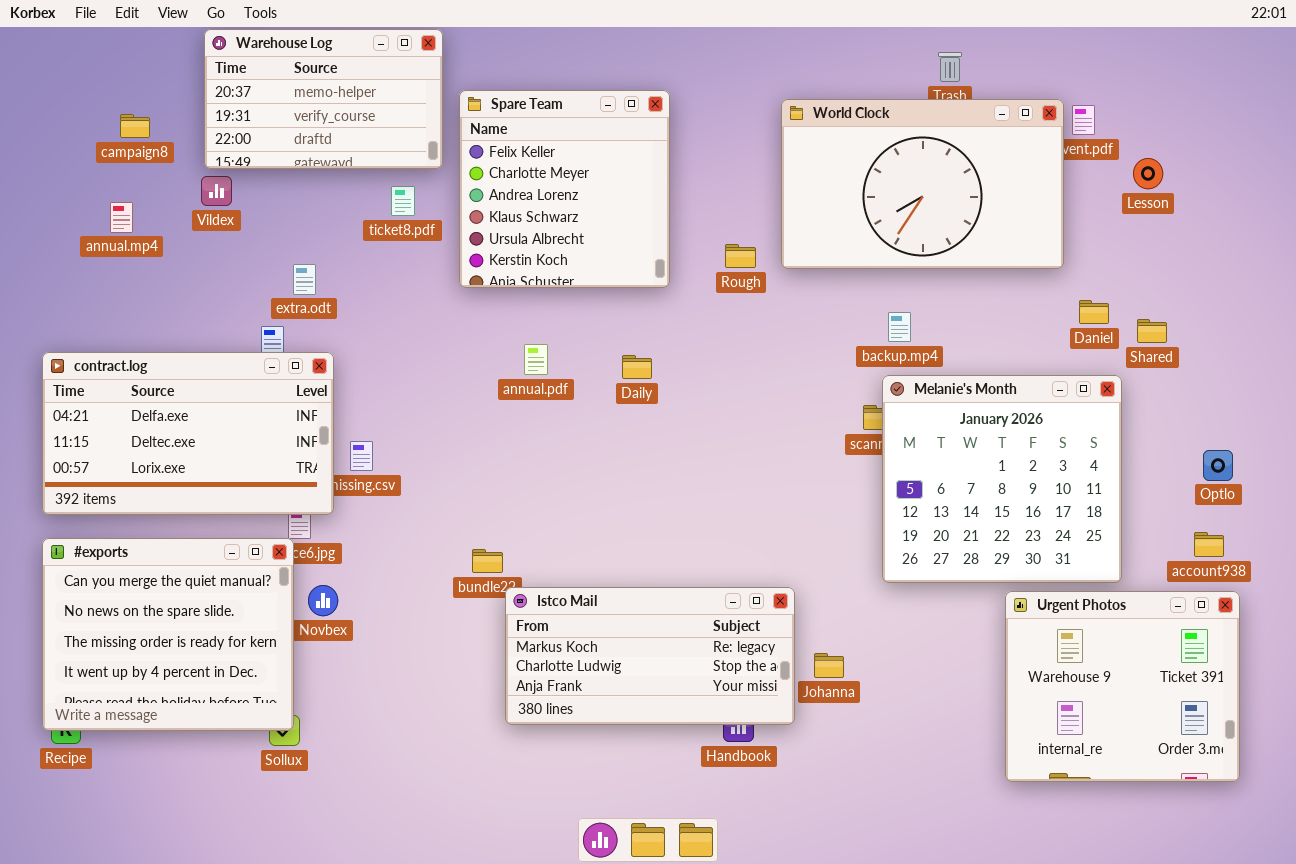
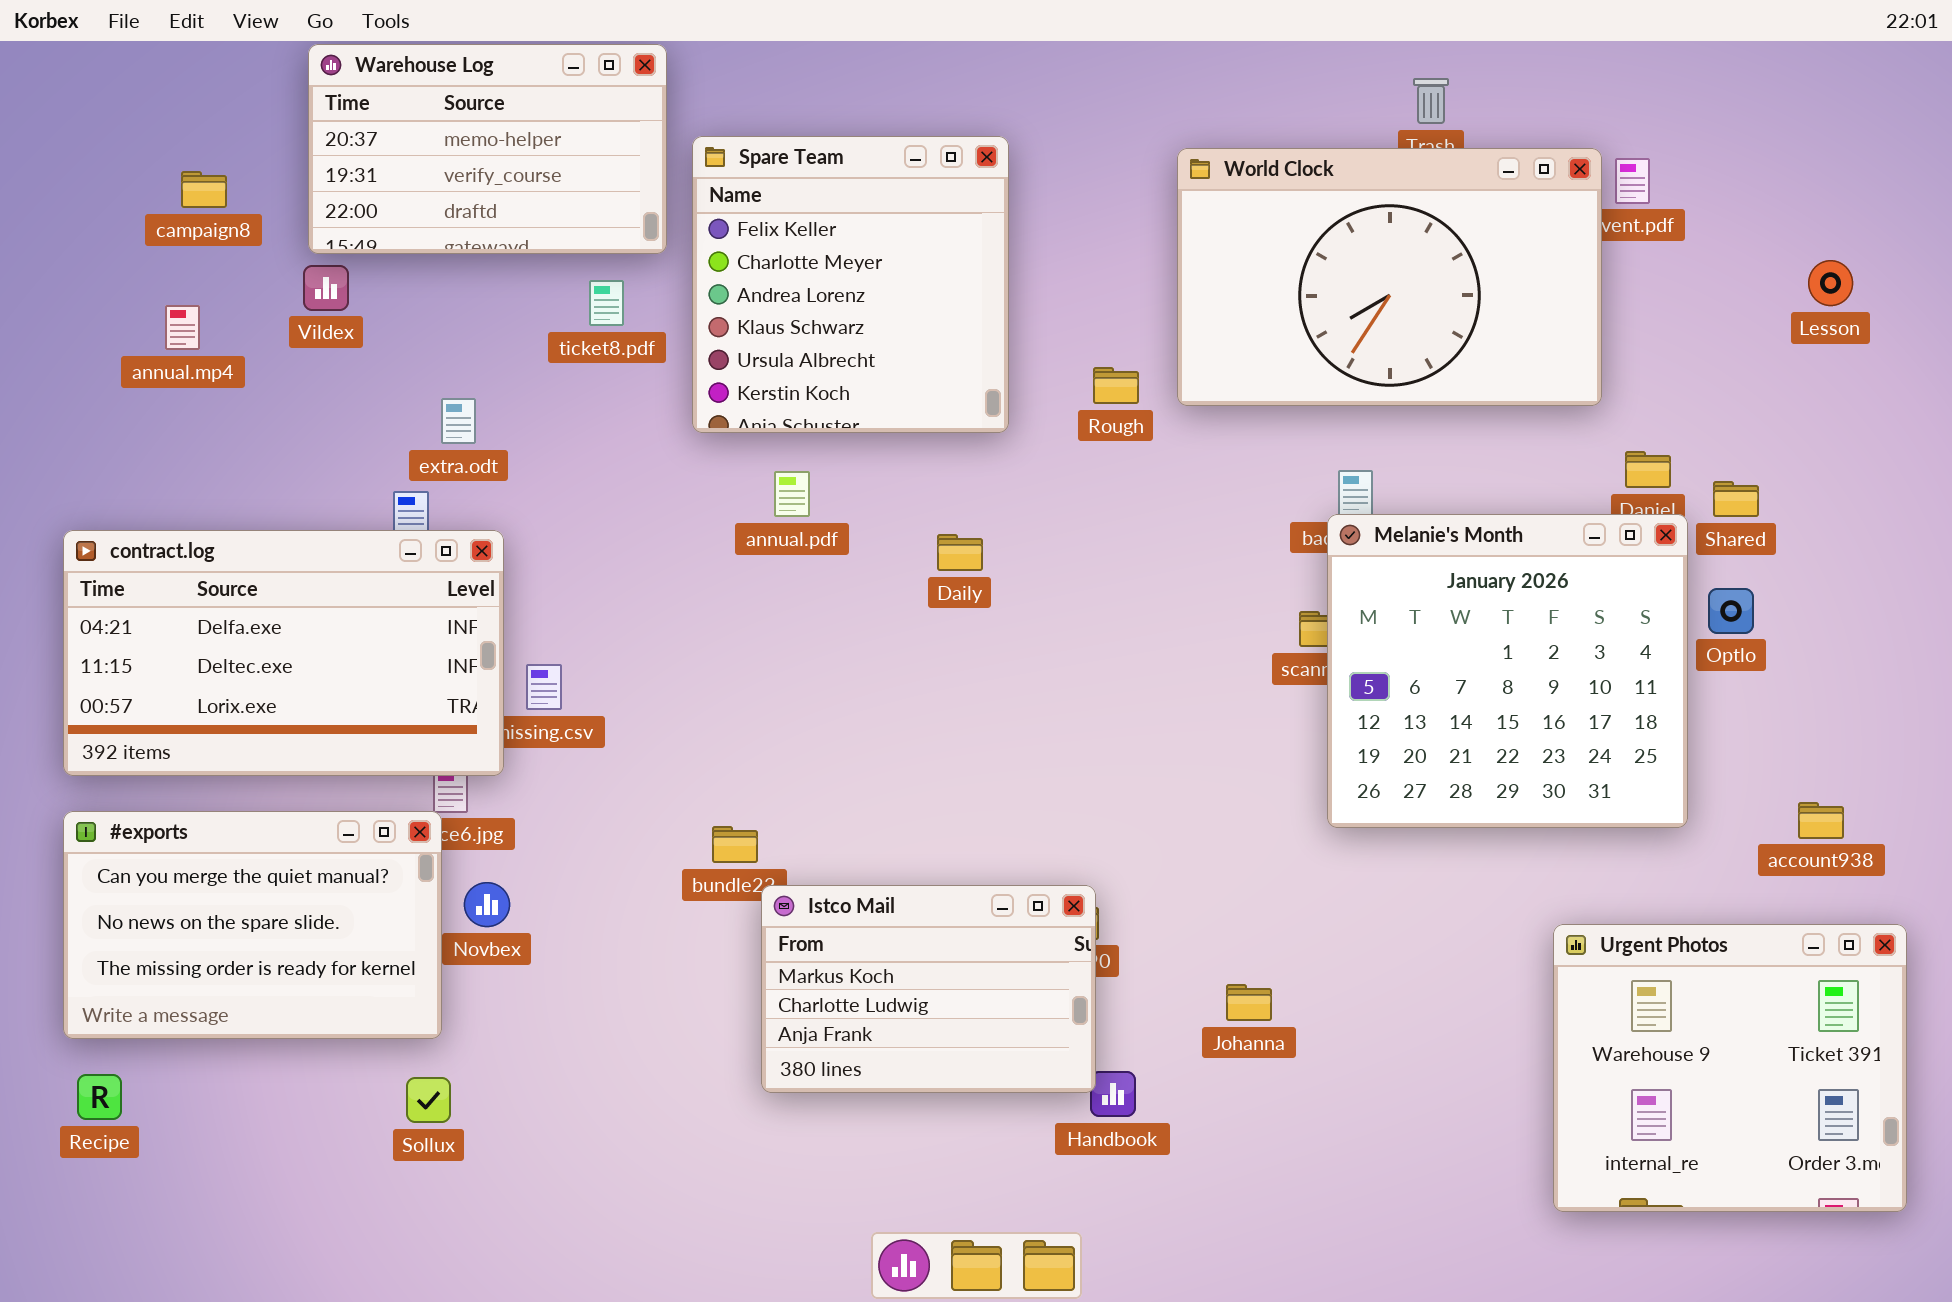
Lesson: [1133,158,1163,189] -> [1808,260,1853,306], moved
annual.pdf: [524,344,548,375] -> [774,471,810,517], moved
Melanie's Month: [882,375,1122,583] -> [1327,514,1688,828], moved
Optlo: [1203,450,1233,481] -> [1708,588,1754,634], moved
#exports: [42,538,294,731] -> [63,811,442,1039], resized
Istco Mail: [505,587,795,725] -> [761,885,1096,1093], resized
Urgent Photos: [1005,591,1240,782] -> [1553,924,1907,1212], moved

